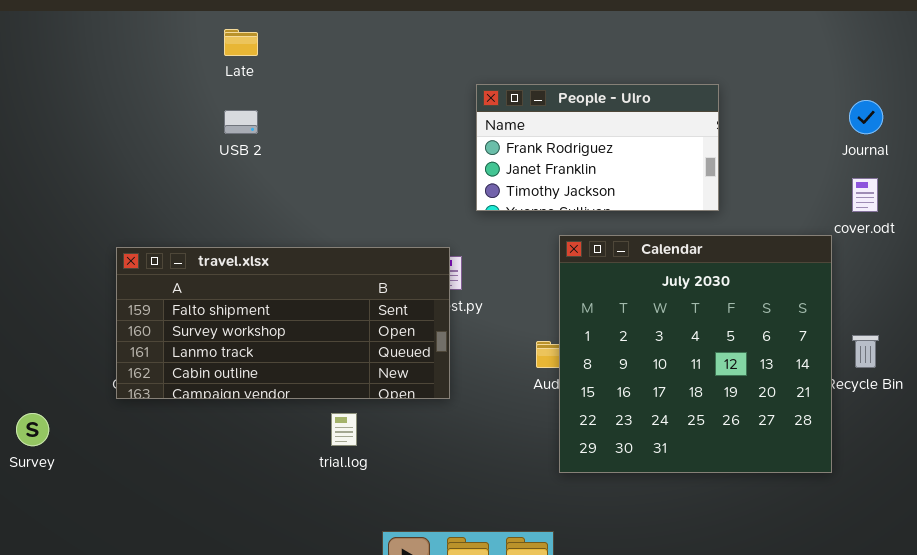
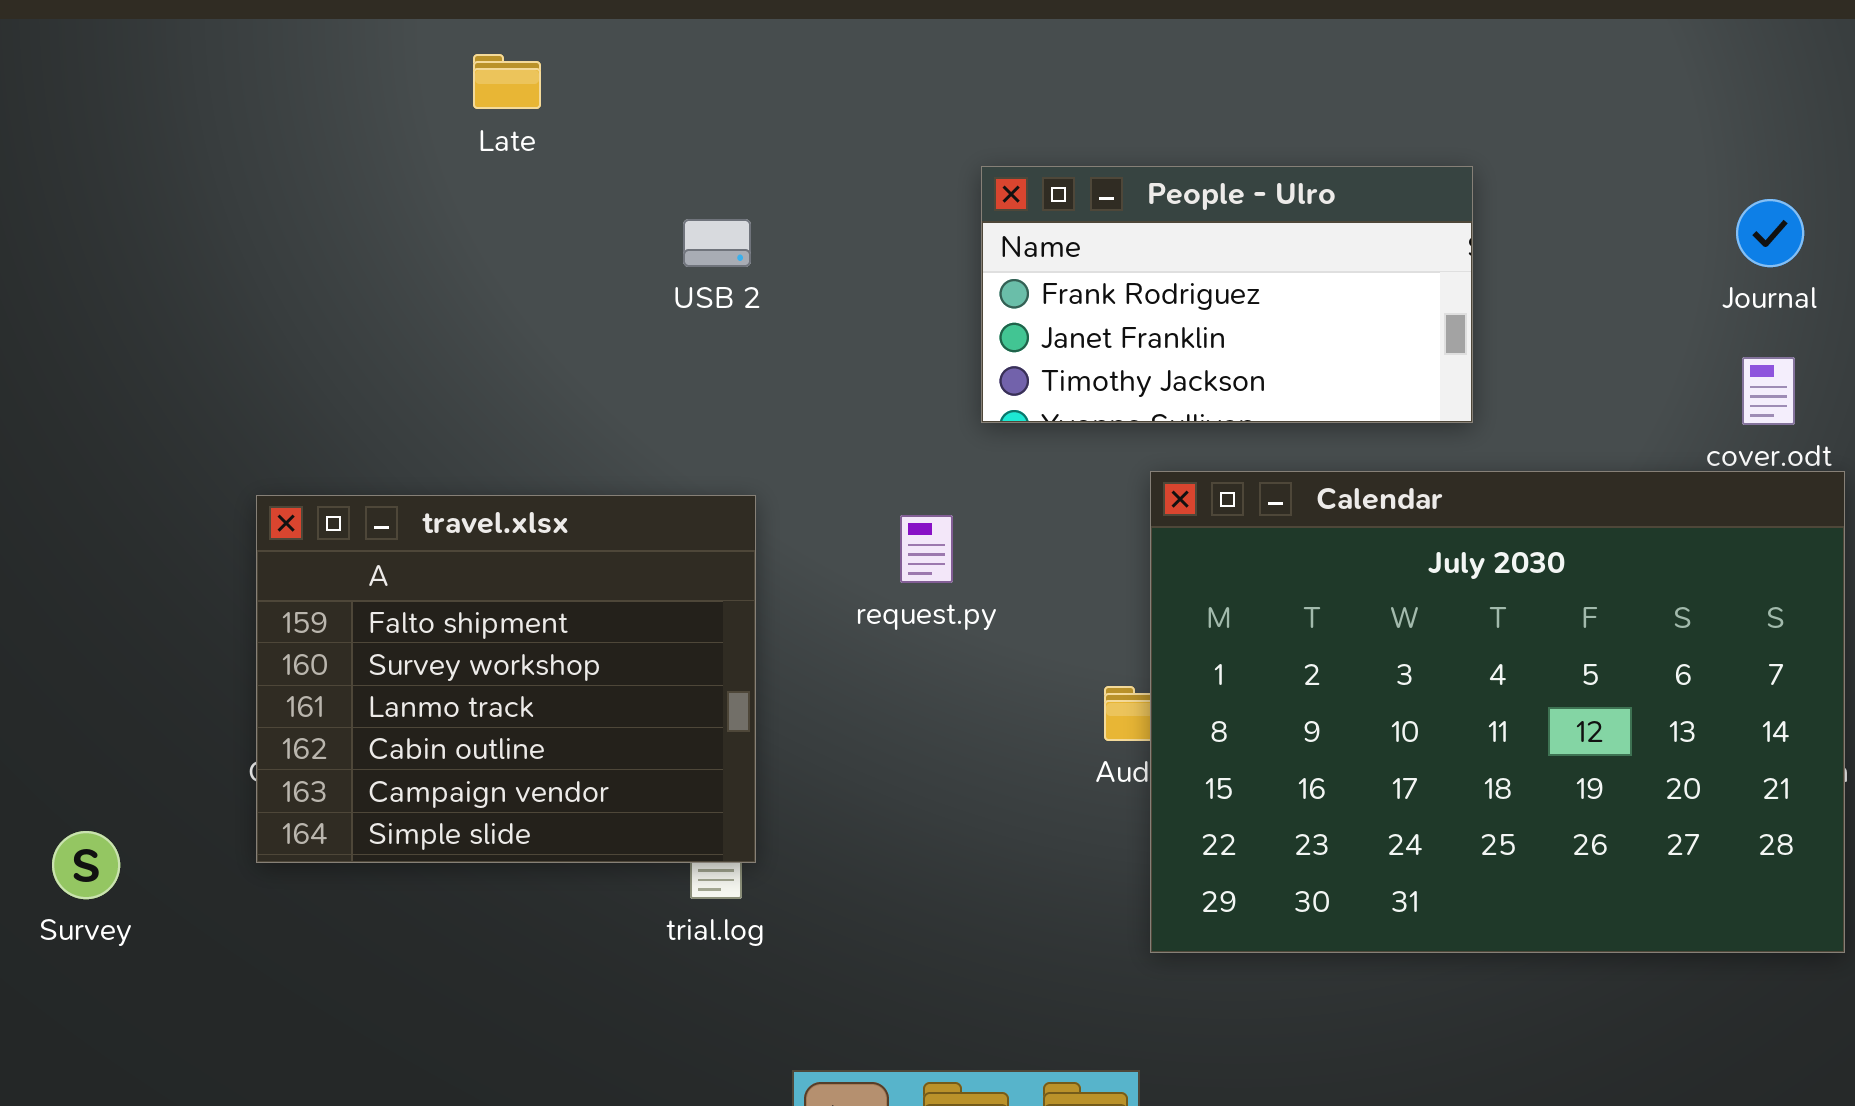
USB 2: [224,110,258,134] -> [683,219,751,267], moved
Calendar: [559,235,832,473] -> [1150,471,1845,953], resized
travel.xlsx: [116,247,450,399] -> [256,495,756,863], resized

